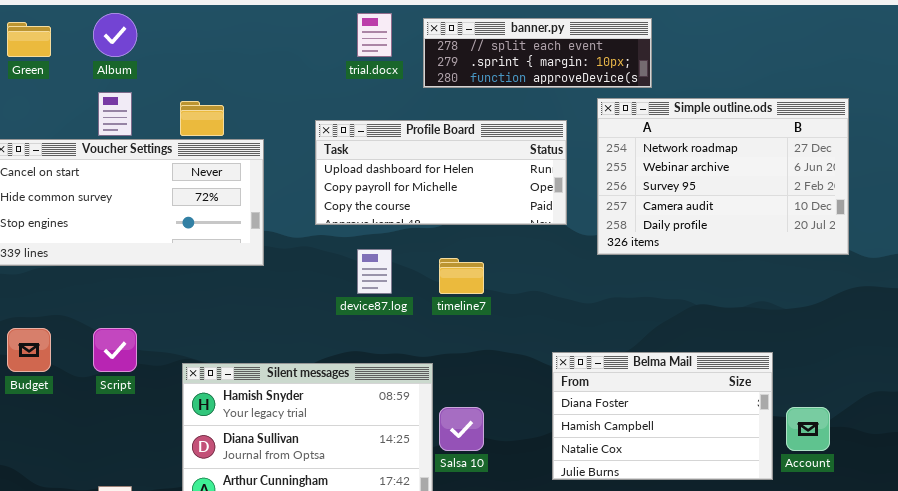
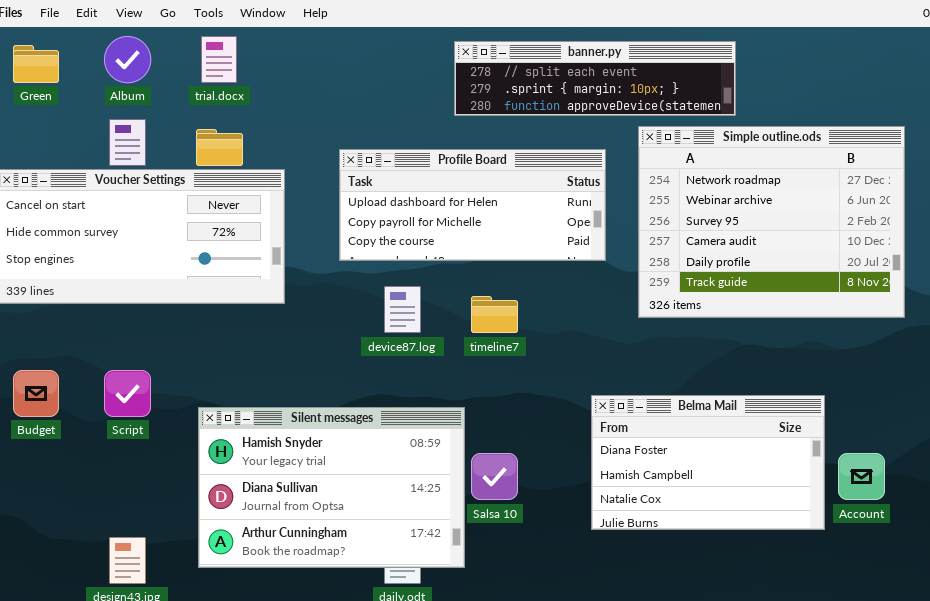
trial.docx: [357,13,392,57] -> [201,36,237,83], moved
banner.py: [423,18,652,88] -> [454,41,736,116], resized
Simple outline.ods: [597,98,849,255] -> [638,126,905,318], resized

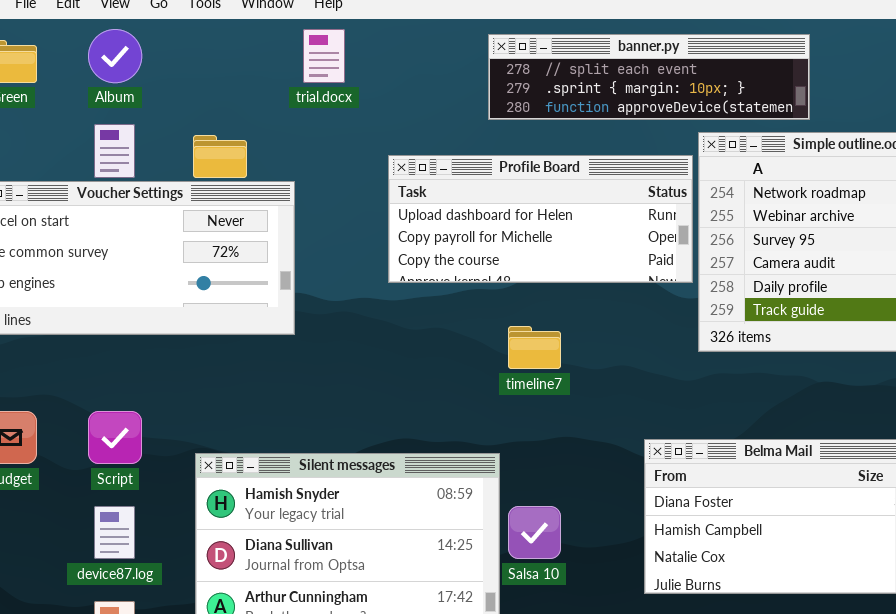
trial.docx: [201,36,237,83] -> [303,29,345,83], moved
Profile Board: [339,149,606,261] -> [388,155,693,283], moved
device87.log: [384,286,421,333] -> [94,506,135,559], moved

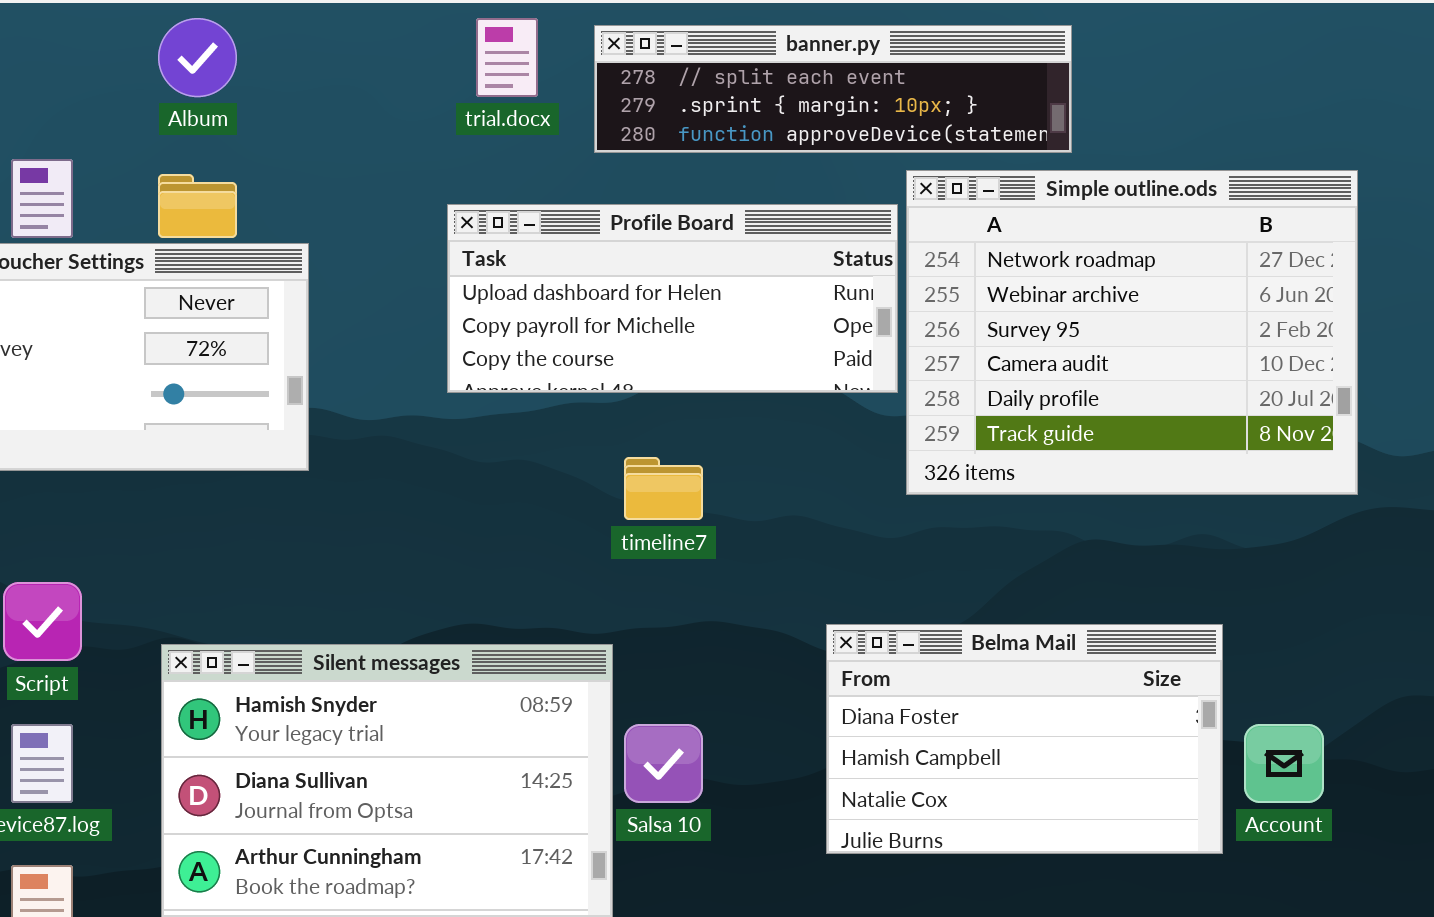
Album: [88,29,142,83] -> [158,18,237,97], moved
trial.docx: [303,29,345,83] -> [476,18,538,97], moved

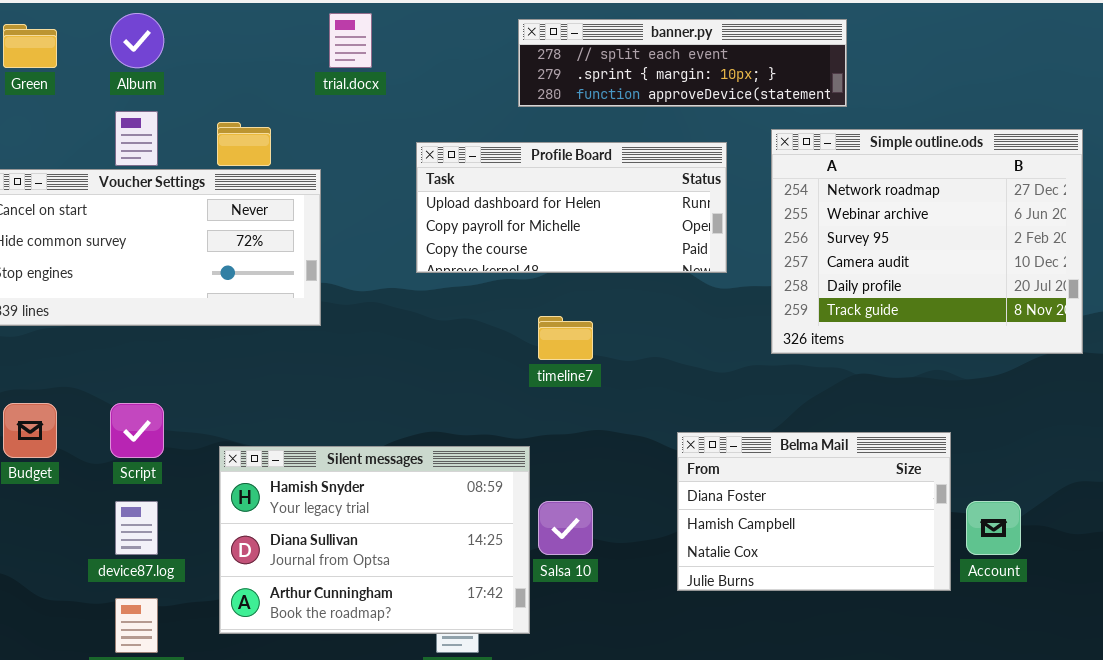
Album: [158,18,237,97] -> [110,13,164,68], moved
trial.docx: [476,18,538,97] -> [329,13,372,68], moved
Simple outline.ods: [906,170,1358,495] -> [771,129,1083,354], moved

